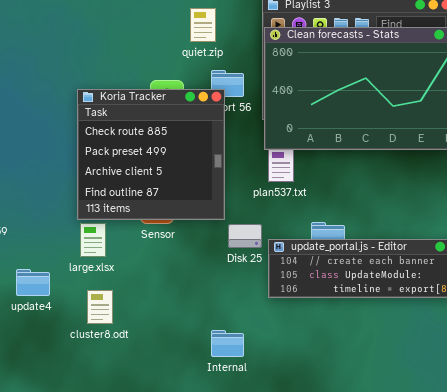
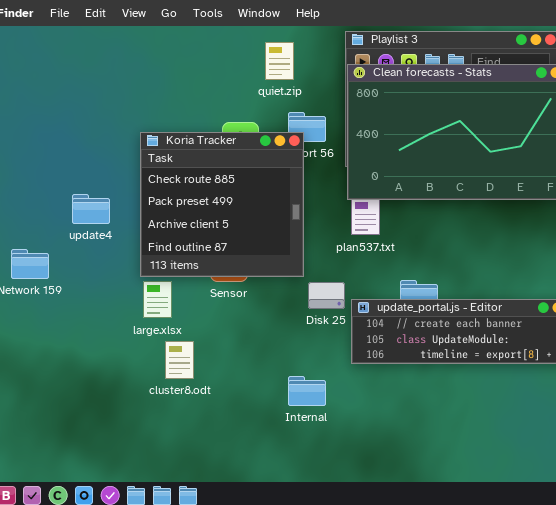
update4: [16,269,50,296] -> [72,194,110,224], moved
cluster8.odt: [87,290,113,324] -> [165,341,194,379], moved
Internal: [211,330,244,357] -> [288,376,326,406], moved

